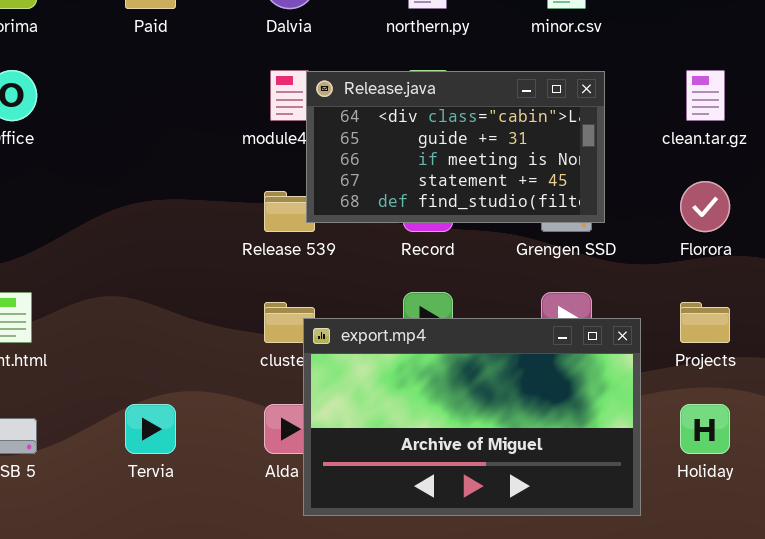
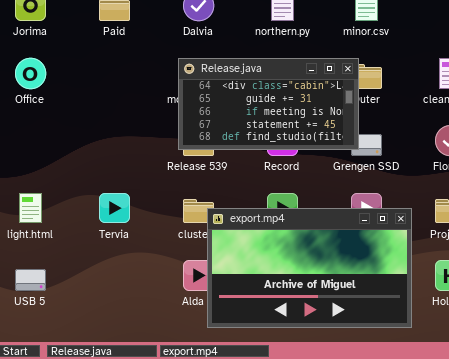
Release.java: [306,71,605,223] -> [178,58,359,150], moved
Tervia: [125,404,176,454] -> [99,193,130,223], moved

